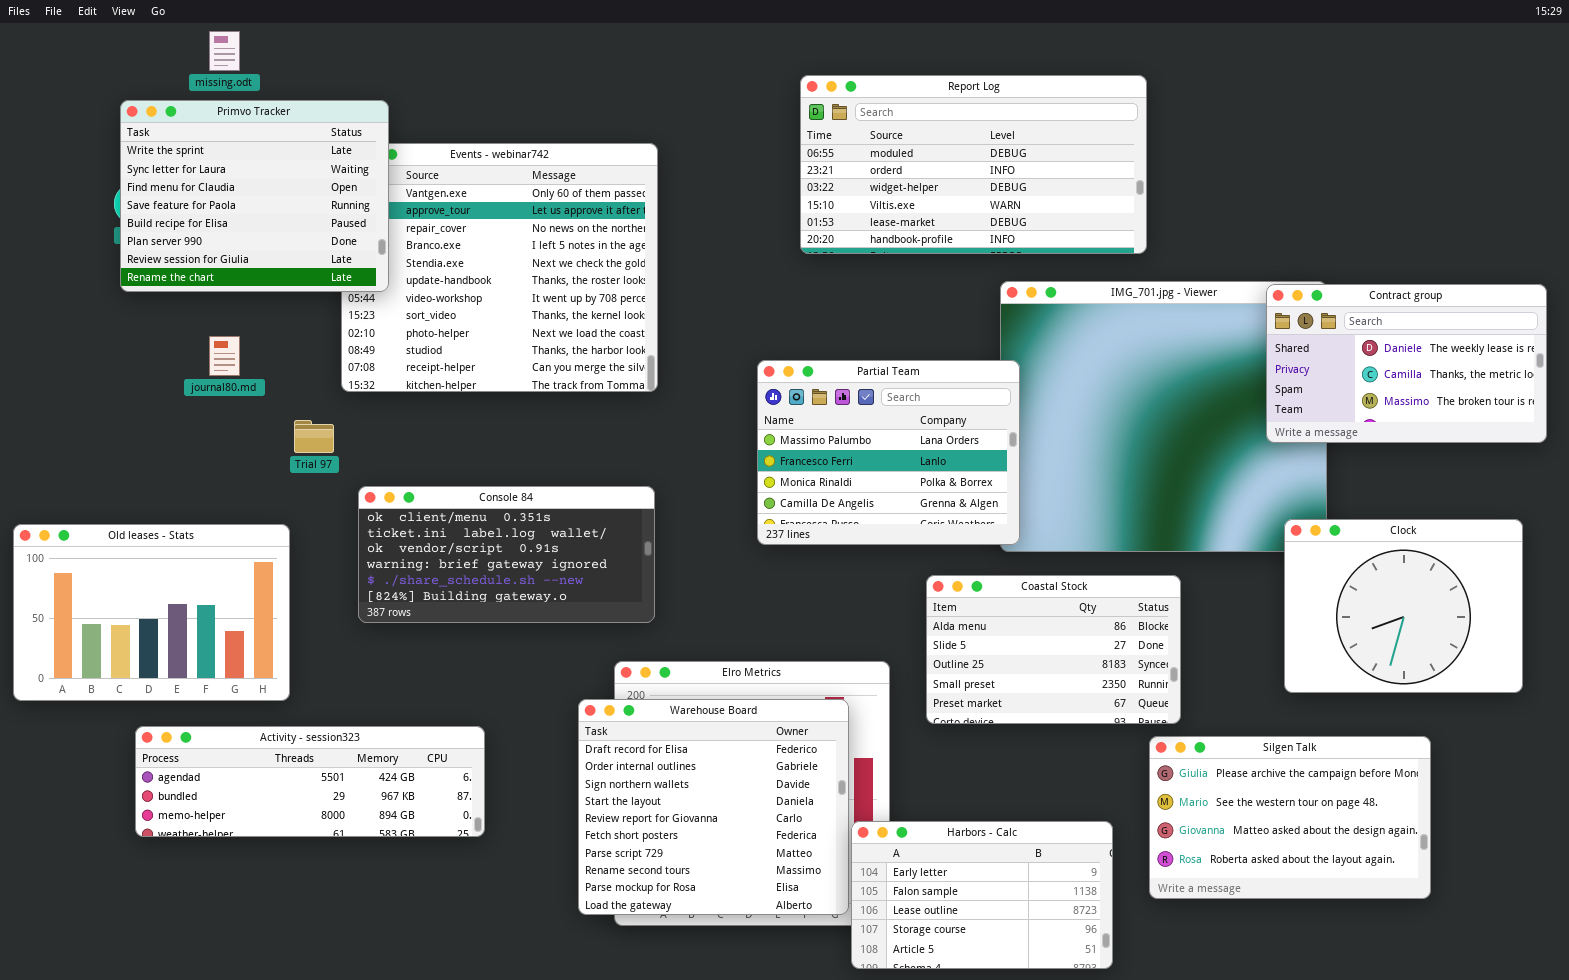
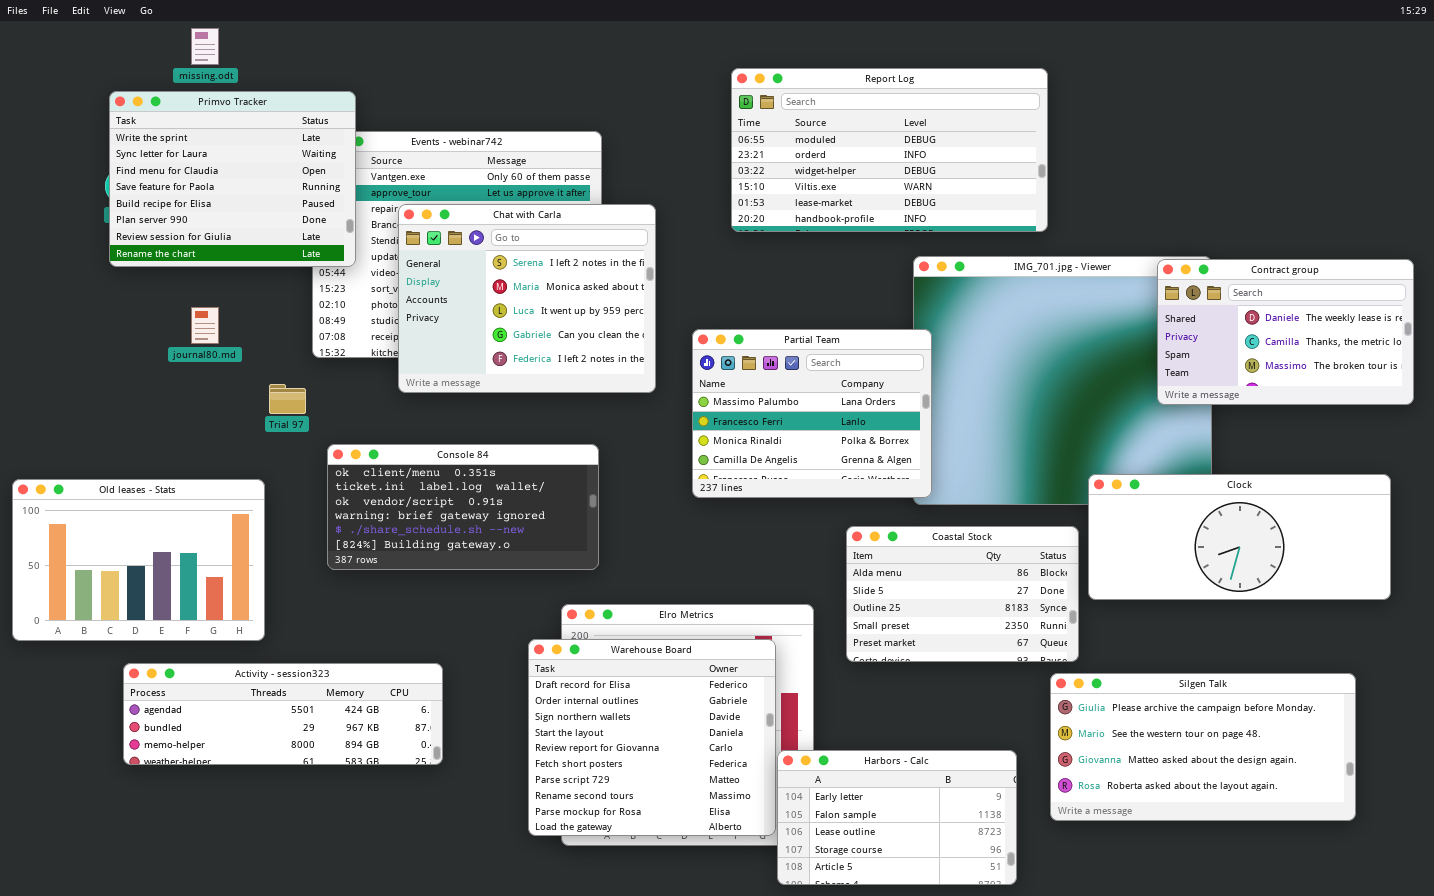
Chat with Carla: none -> [398,204,656,393], opened
Clock: [1284,519,1523,693] -> [1088,474,1391,600], resized
Silgen Talk: [1149,736,1431,899] -> [1050,673,1356,821], resized

